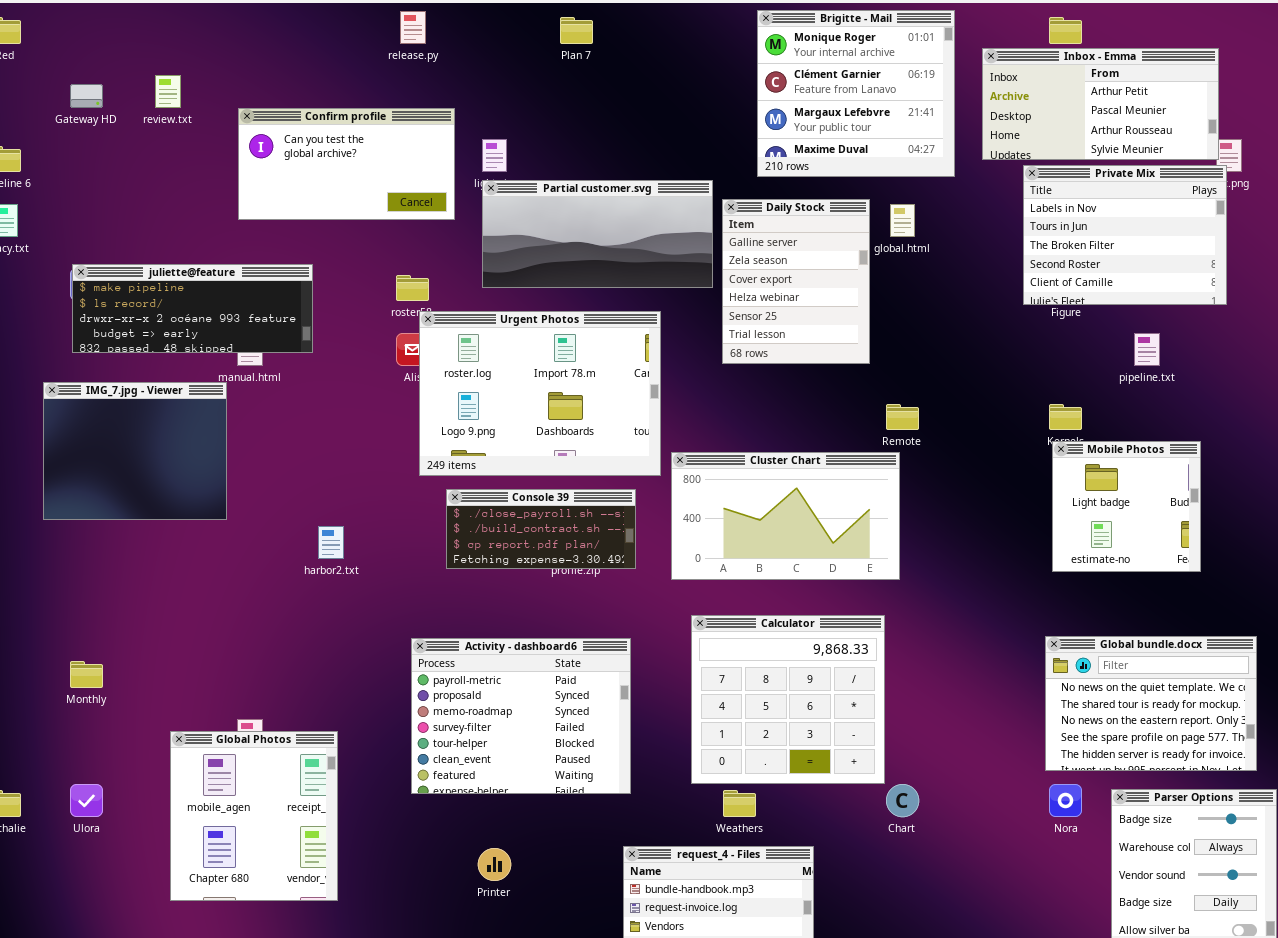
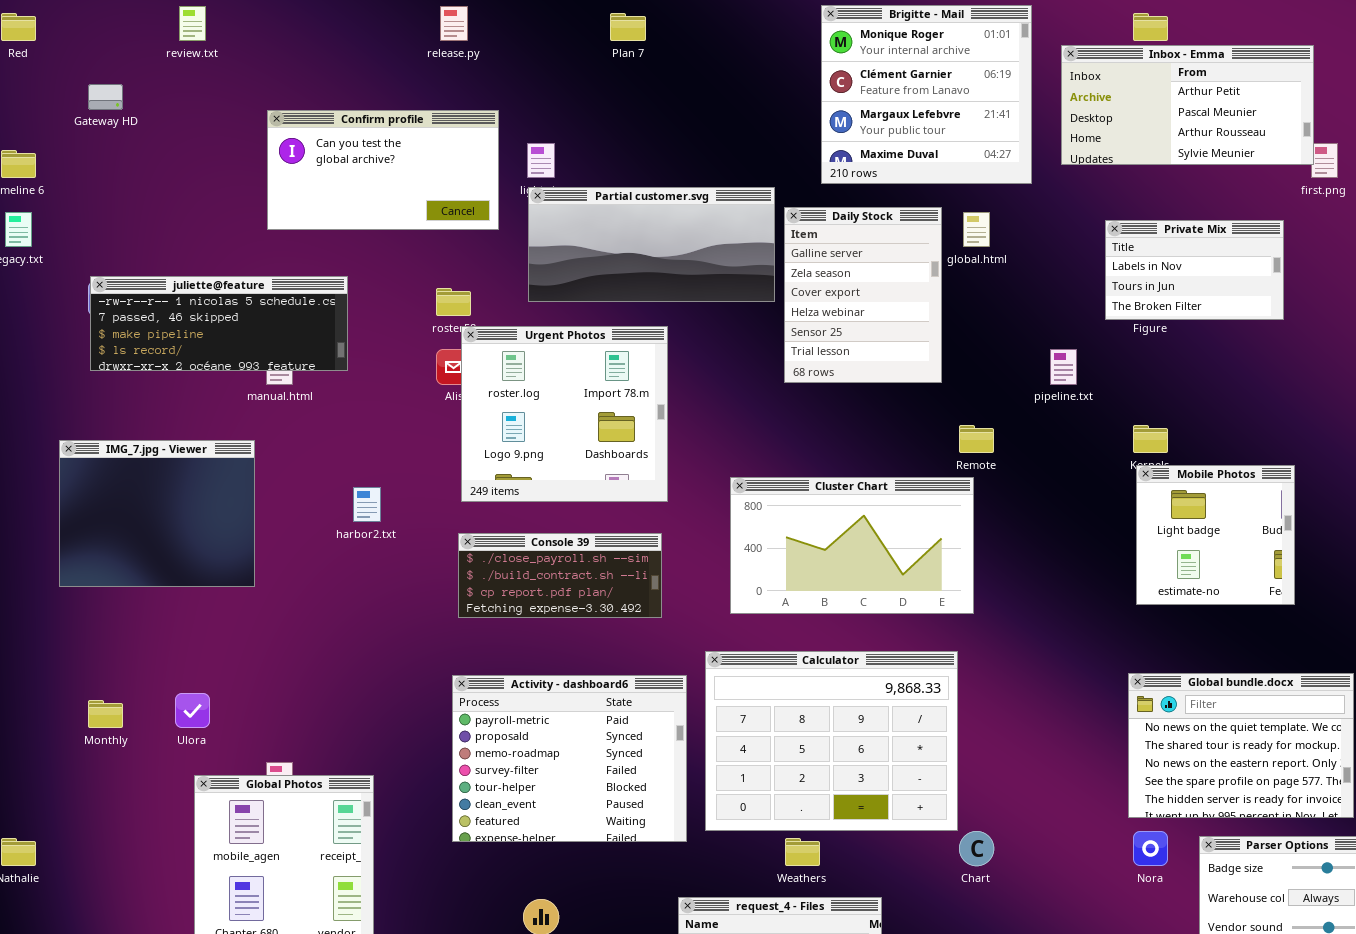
review.txt: [155,75,181,108] -> [179,6,206,41], moved
Private Mix: [1023,165,1227,305] -> [1105,220,1284,320], resized
juliette@feature: [72,264,313,353] -> [90,276,348,371], scrolled up 2 rows
Urgent Photos: [419,311,661,476] -> [461,326,668,502], resized
pipeline.txt: [1134,333,1160,366] -> [1050,349,1077,385], moved
IMG_7.jpg - Viewer: [43,382,227,520] -> [59,440,255,587], moved
Console 39: [446,489,636,569] -> [458,533,662,618], moved
harbor2.txt: [318,526,344,559] -> [353,487,381,522], moved
Calculator: [691,615,885,784] -> [705,651,958,831], resized
Ulora: [70,784,103,817] -> [175,693,210,728], moved

